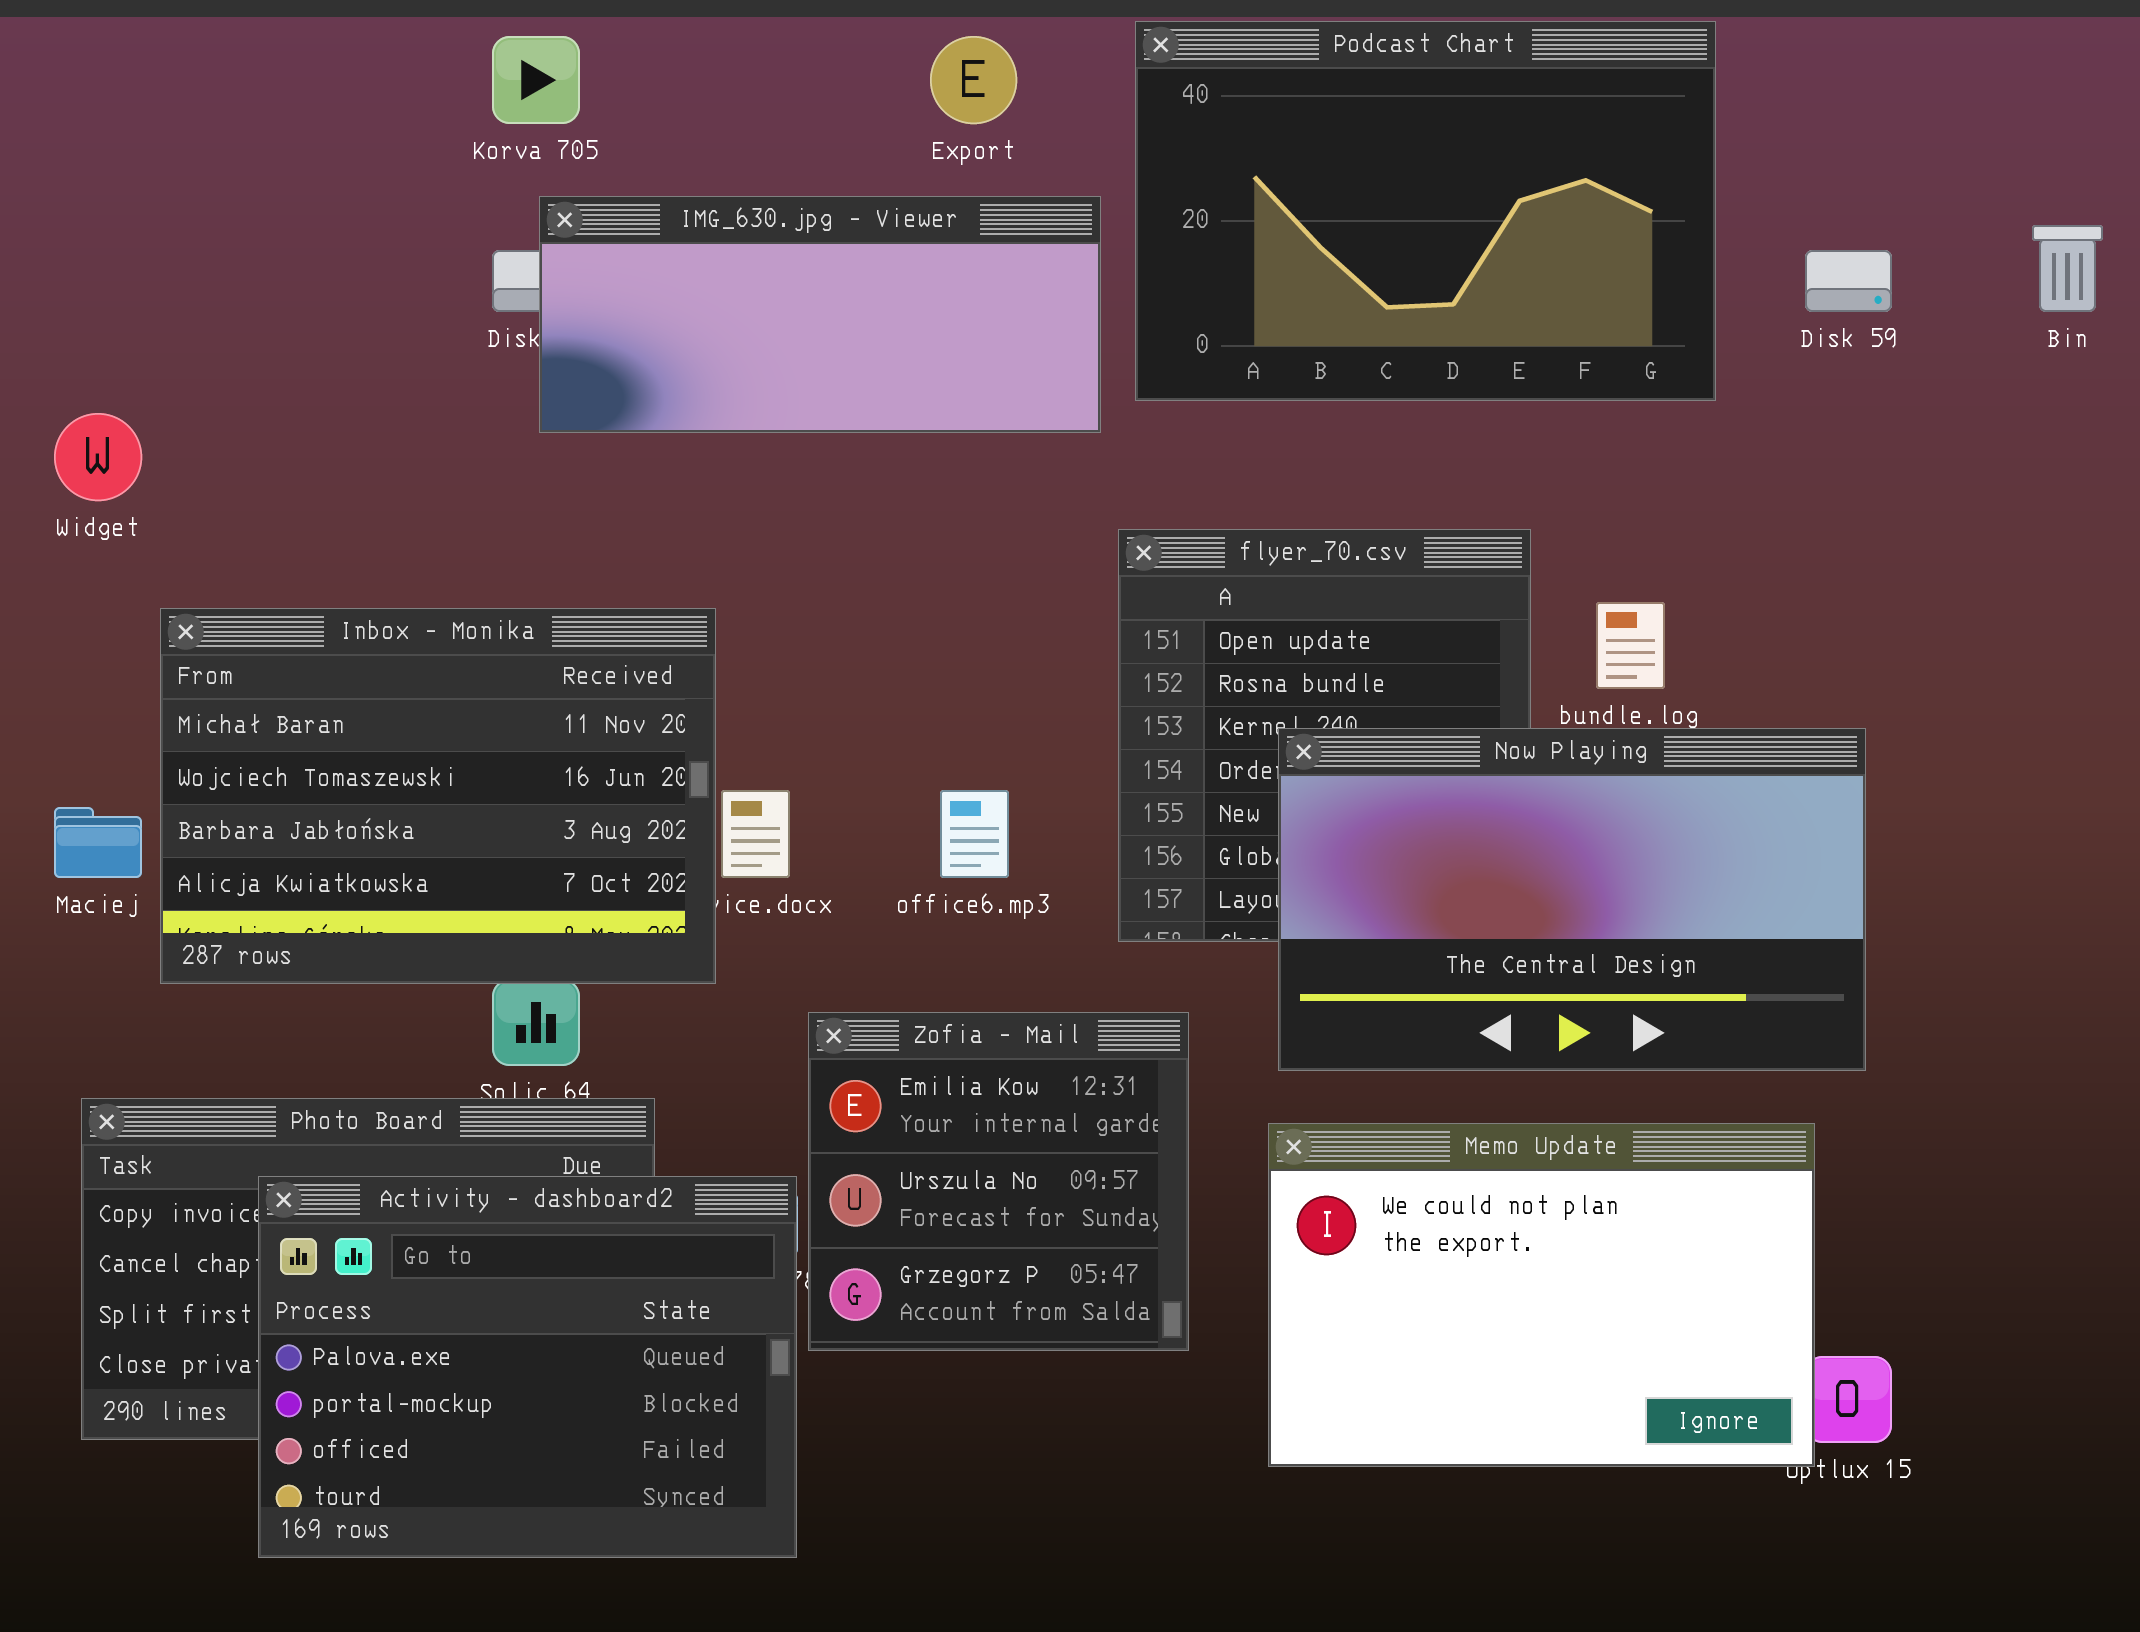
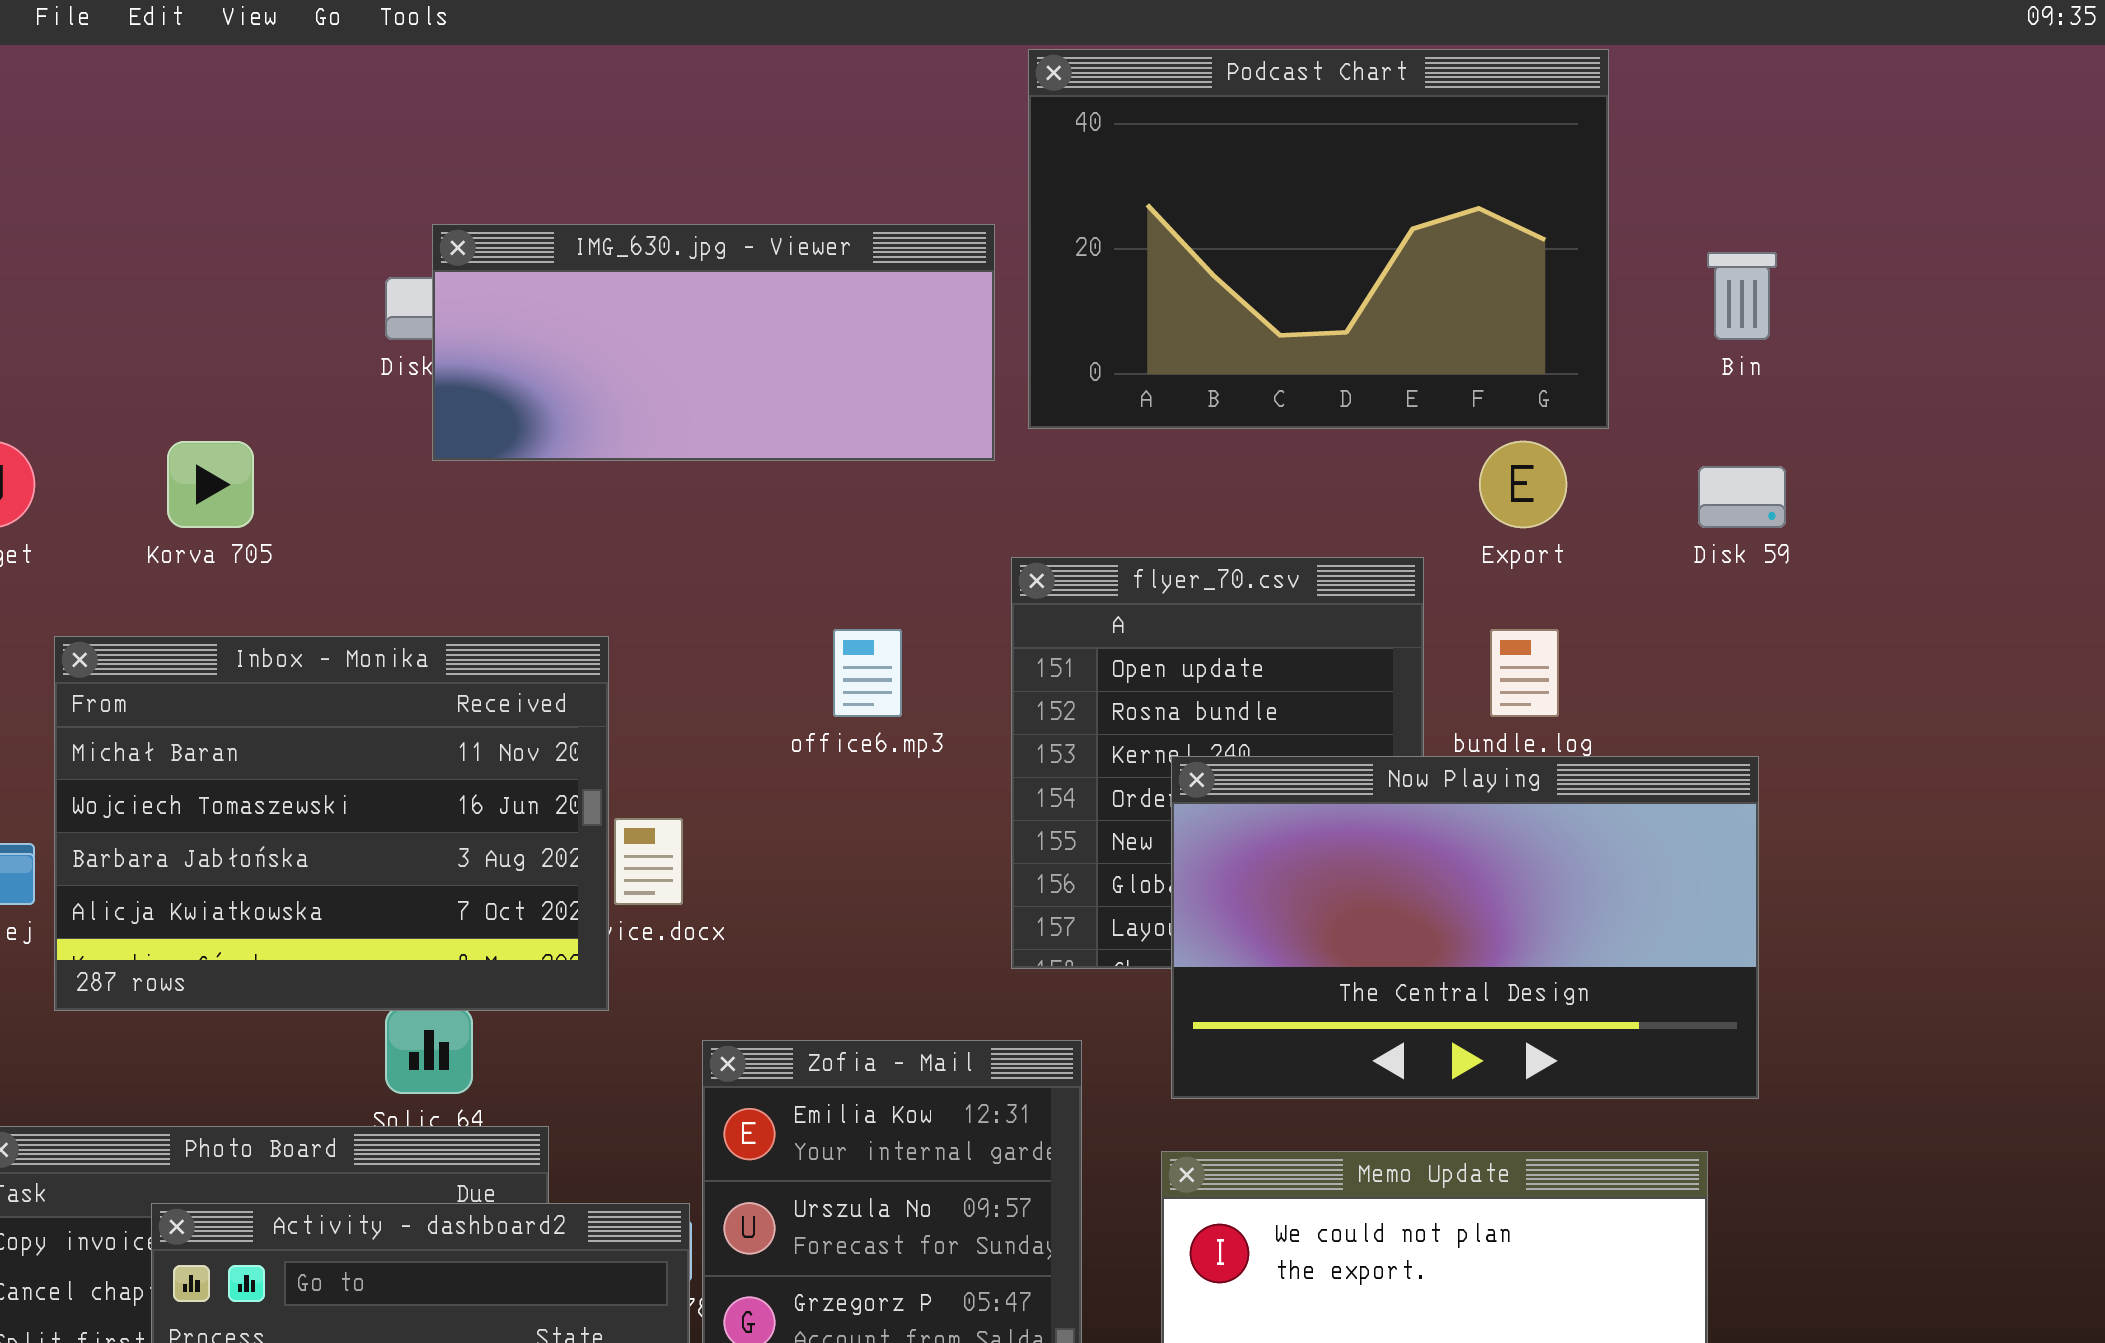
Korva 705: [492,36,580,124] -> [167,441,254,528], moved
Export: [930,36,1017,124] -> [1479,441,1567,528], moved
Bin: [2032,225,2103,312] -> [1707,252,1777,340], moved
Disk 59: [1805,250,1892,312] -> [1698,466,1786,528], moved
office6.mp3: [940,790,1009,878] -> [833,629,902,717], moved

